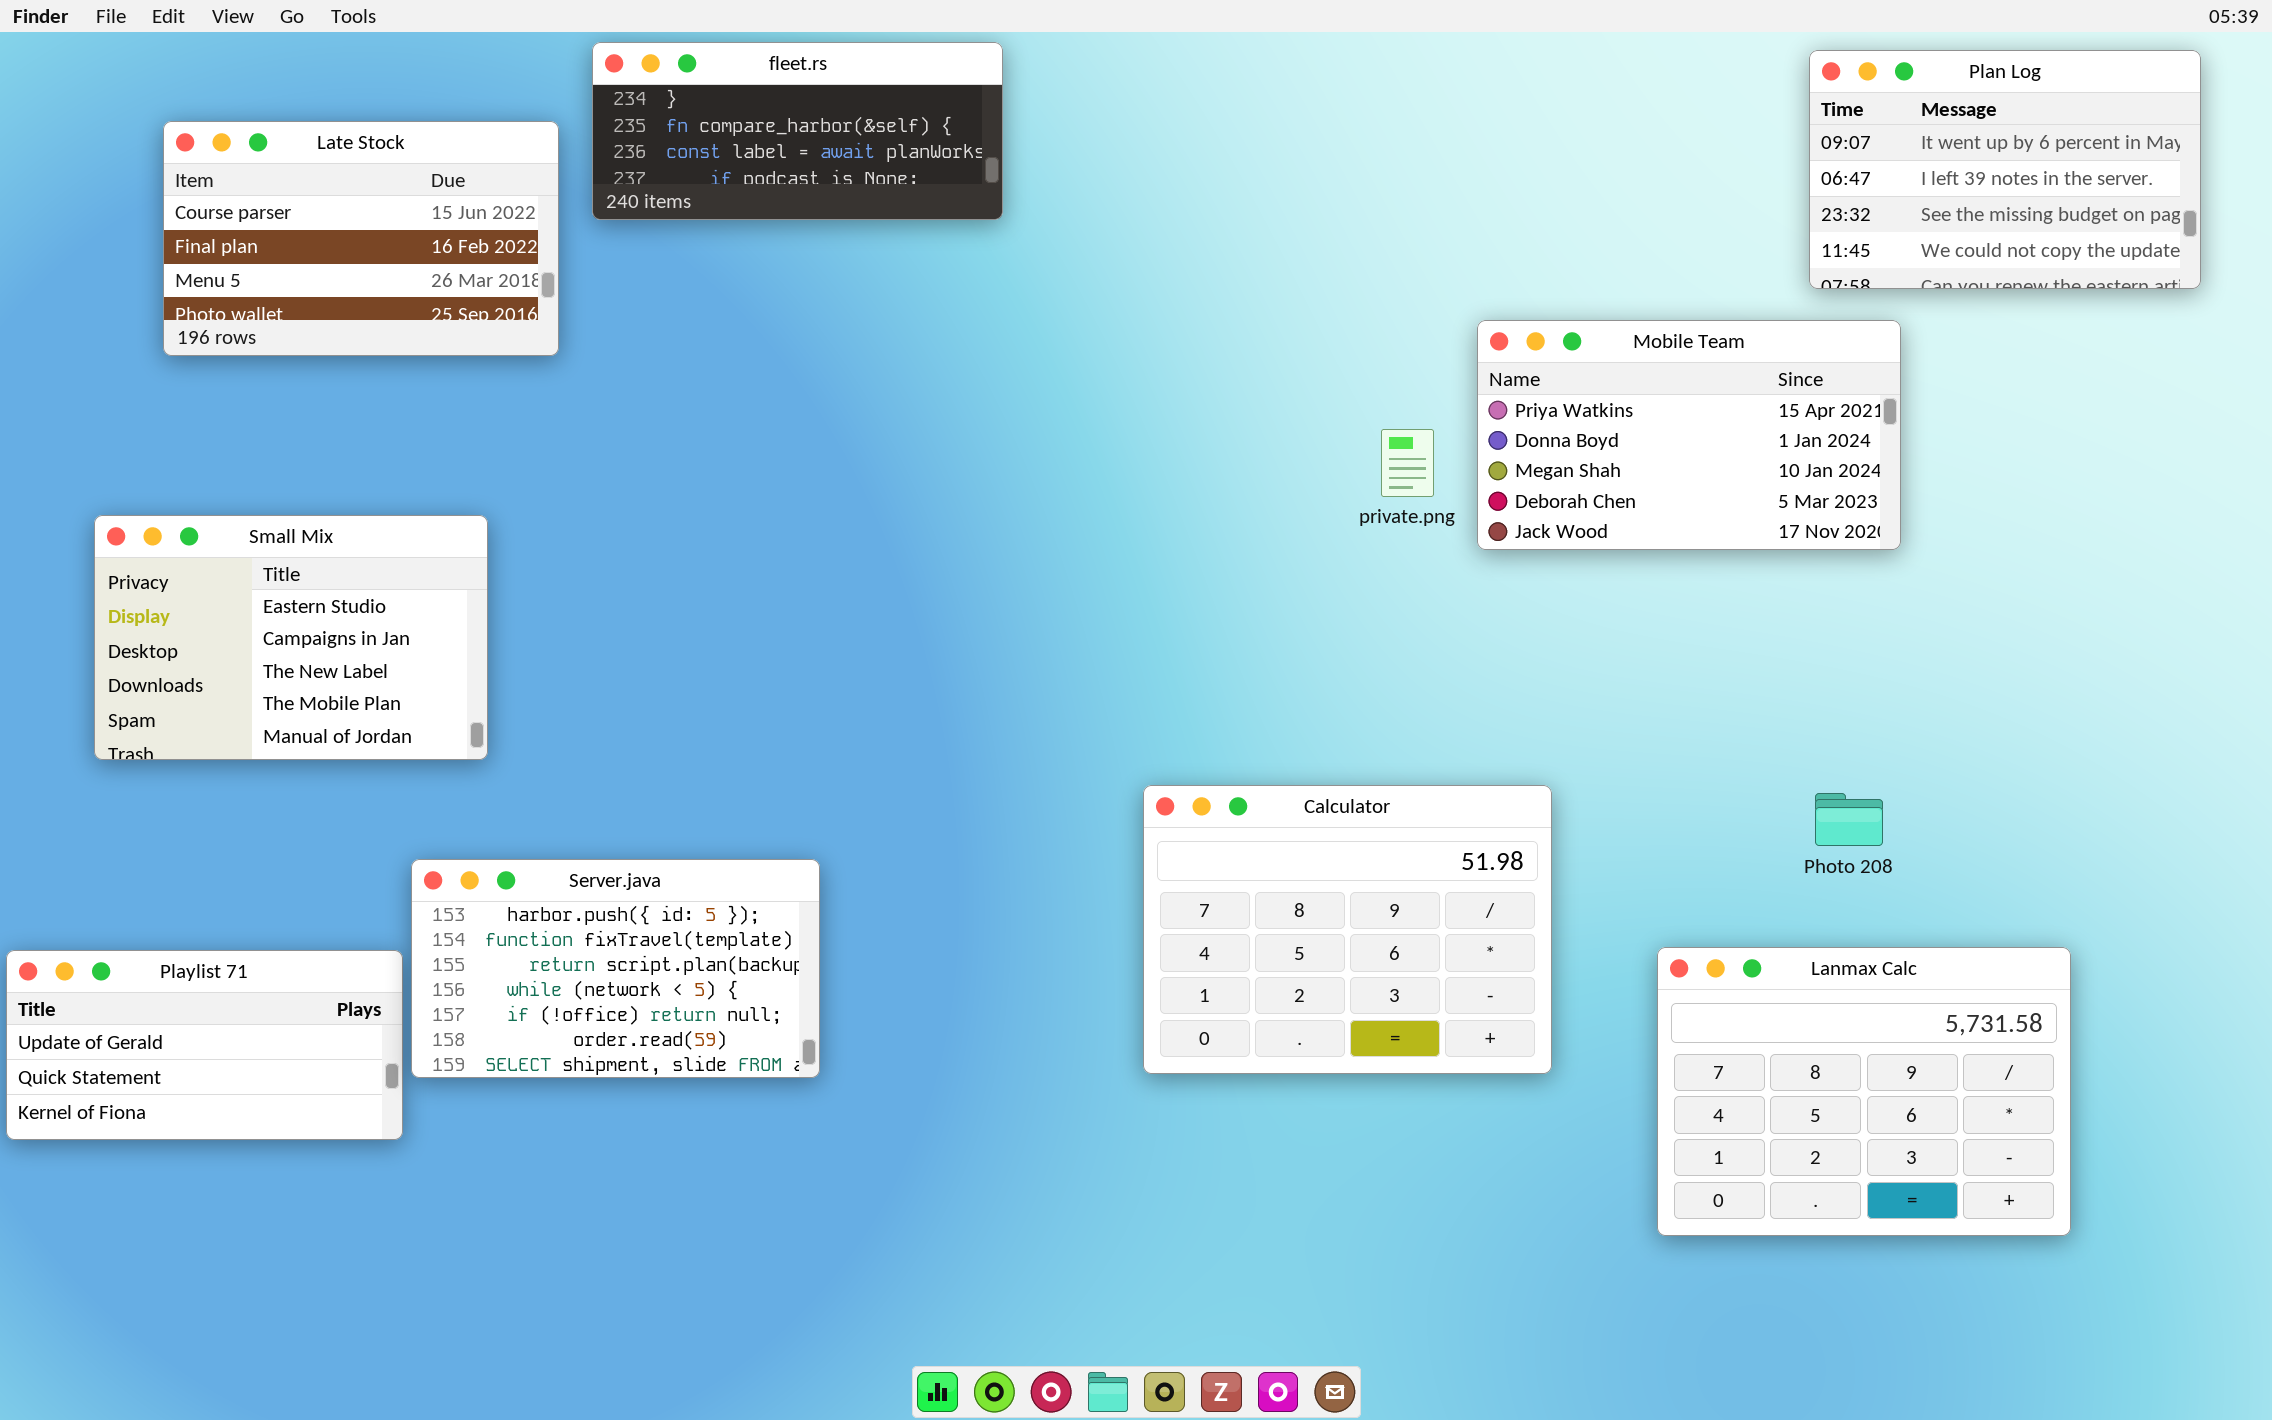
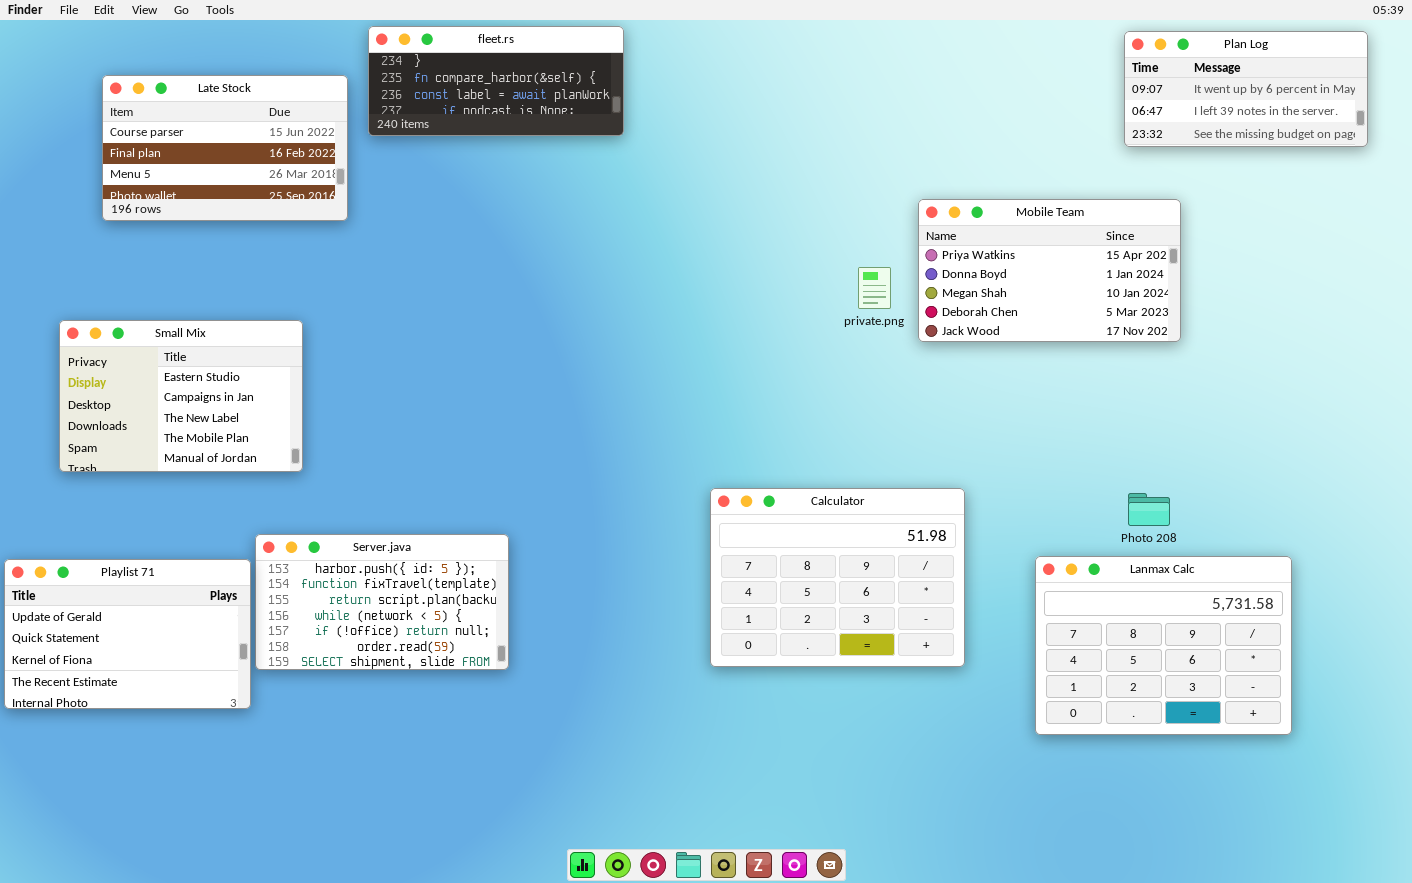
Plan Log: [1809,50,2201,289] -> [1124,31,1368,147], resized
Lanmax Calc: [1657,947,2071,1236] -> [1035,556,1292,735], moved
Playlist 71: [6,950,403,1140] -> [4,559,251,709], resized

